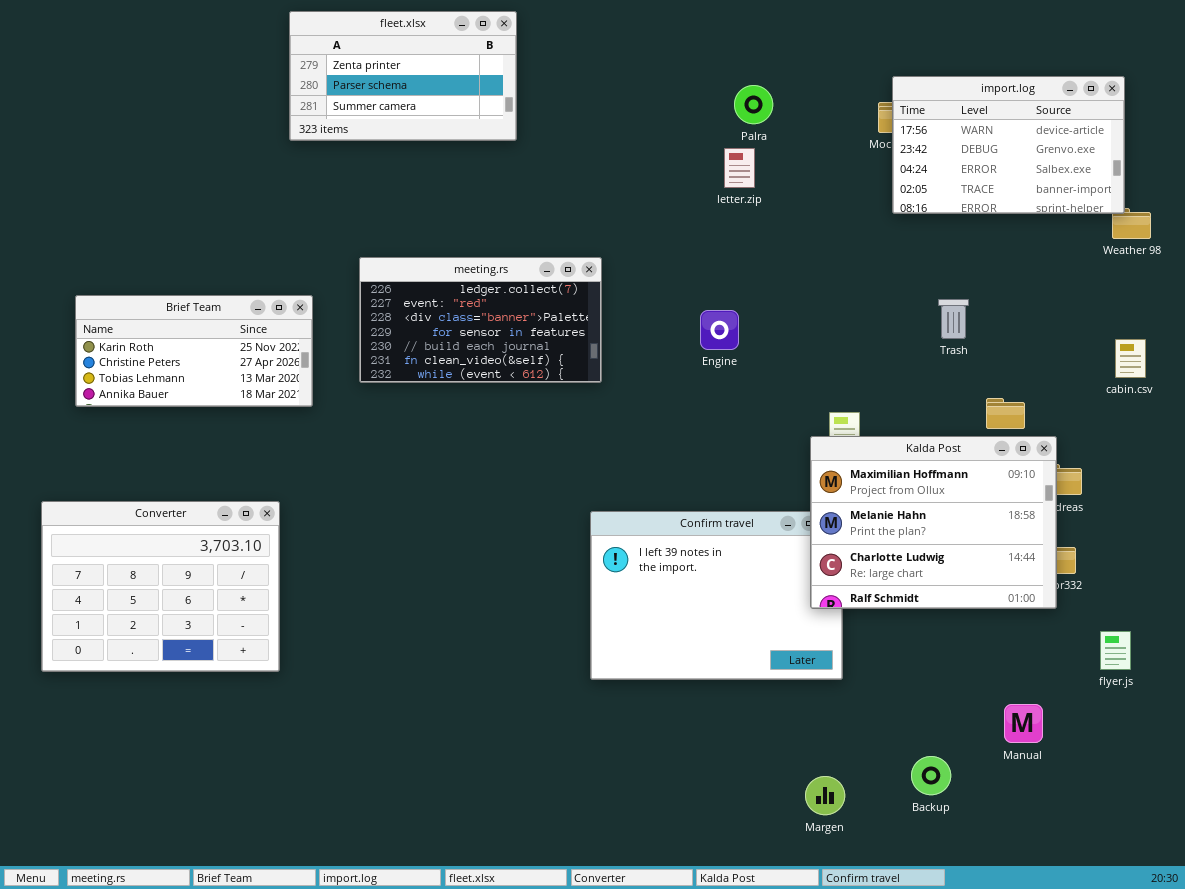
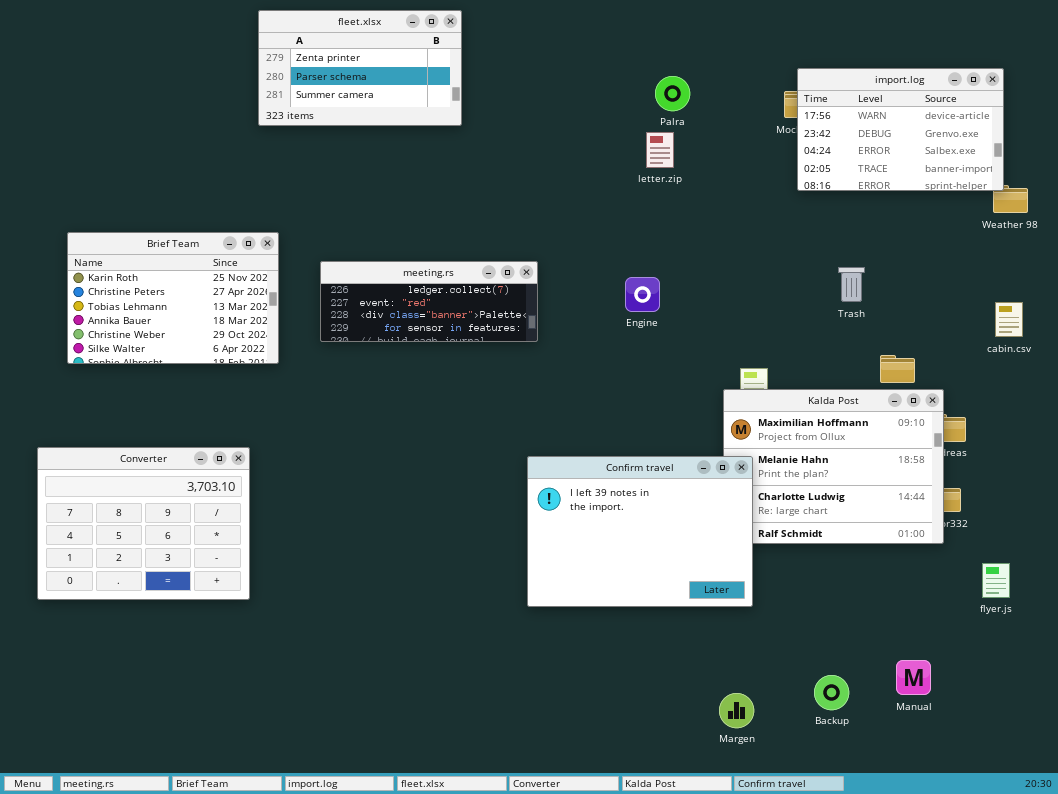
meeting.rs: [359,257,602,383] -> [320,261,538,342], resized
Brief Team: [75,295,313,407] -> [67,232,279,364], resized
Confirm travel: [590,511,843,680] -> [527,456,753,607], raised
Manual: [1004,704,1043,743] -> [896,660,931,695], moved

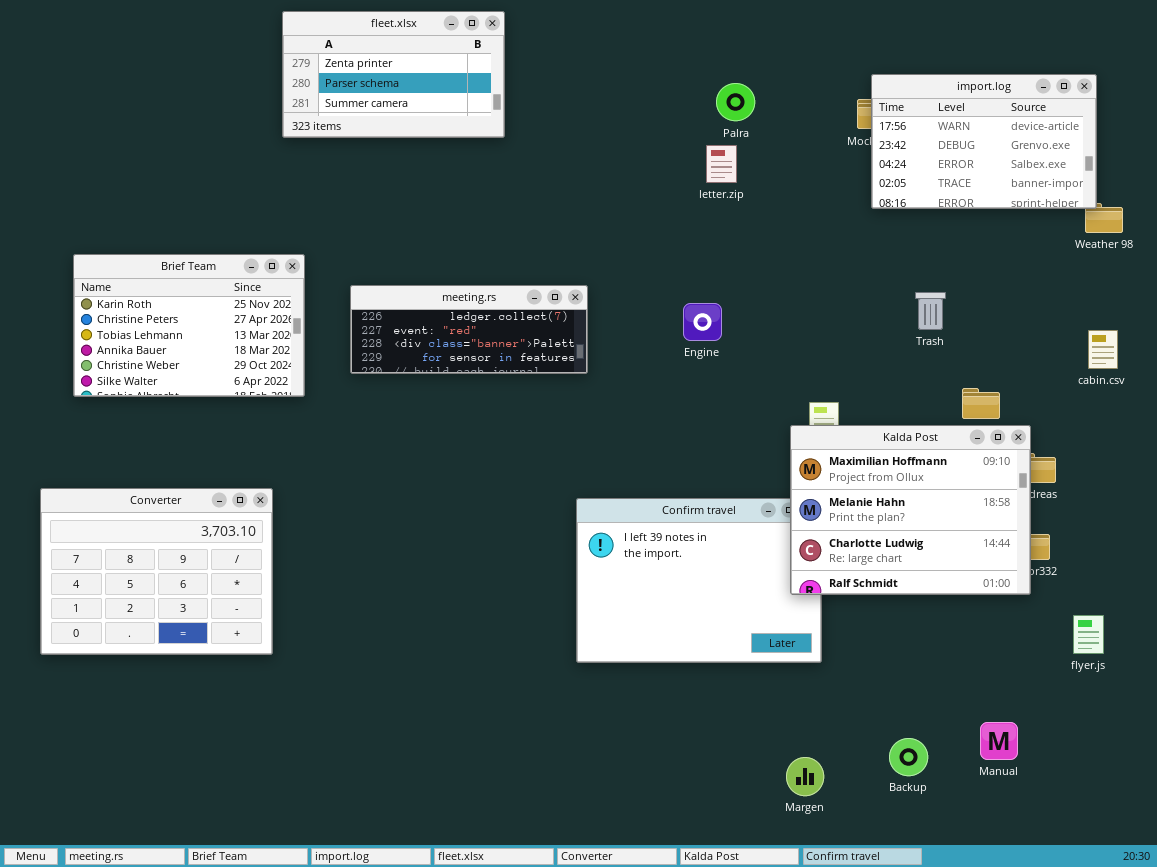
Kalda Post: [723,389,944,544] -> [790,425,1031,595], raised

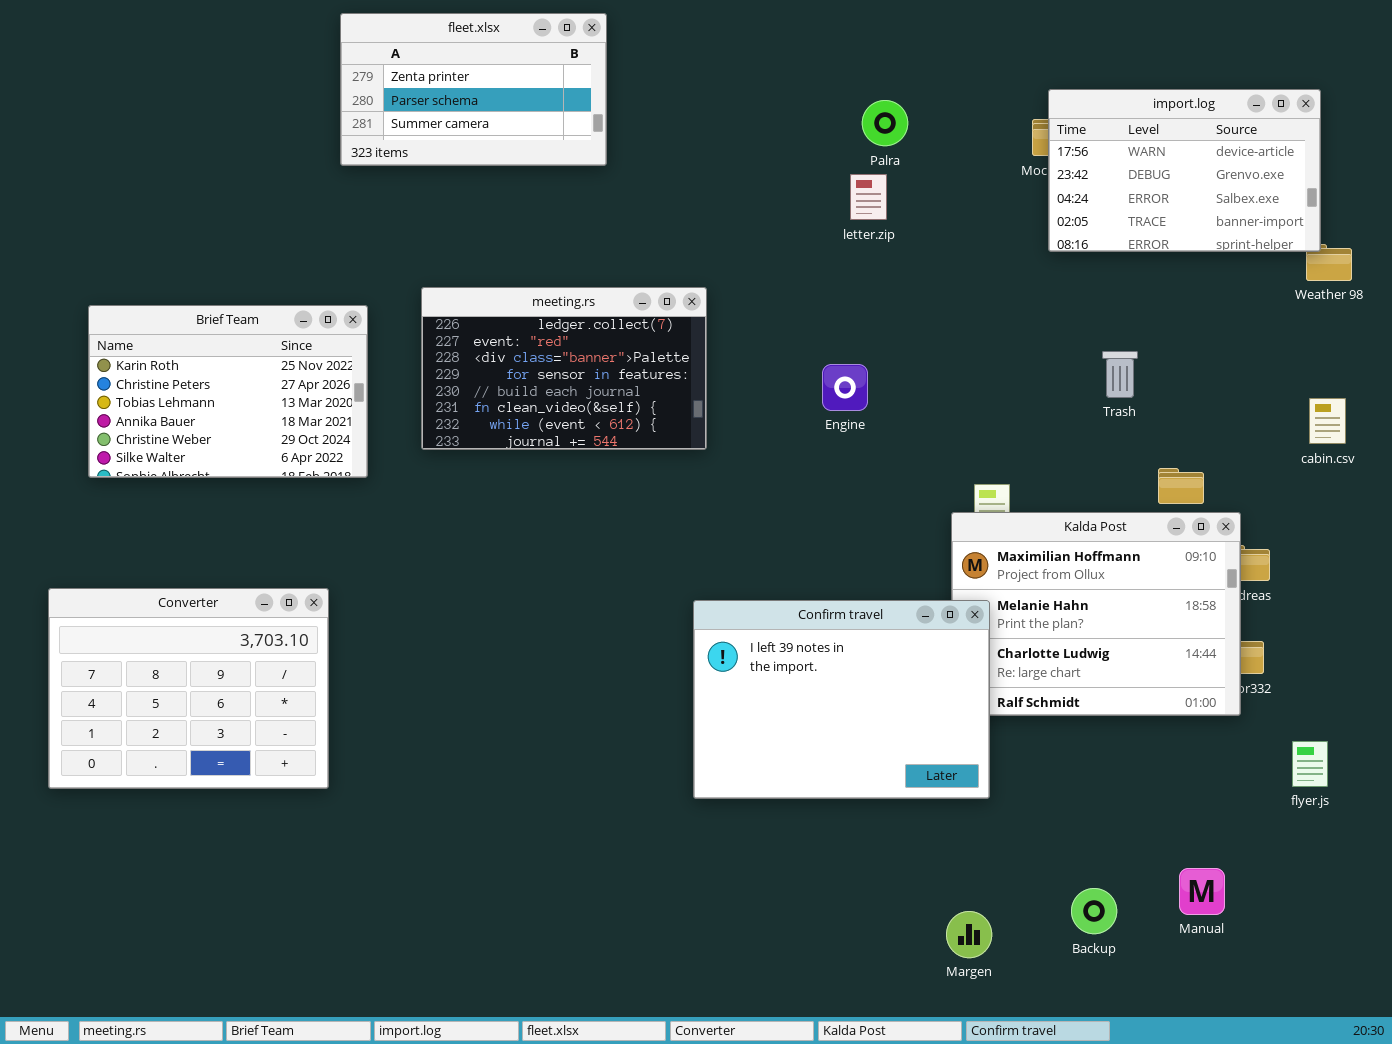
meeting.rs: [350,285,588,374] -> [421,287,707,450], resized
Confirm travel: [576,498,822,663] -> [693,600,990,799], raised

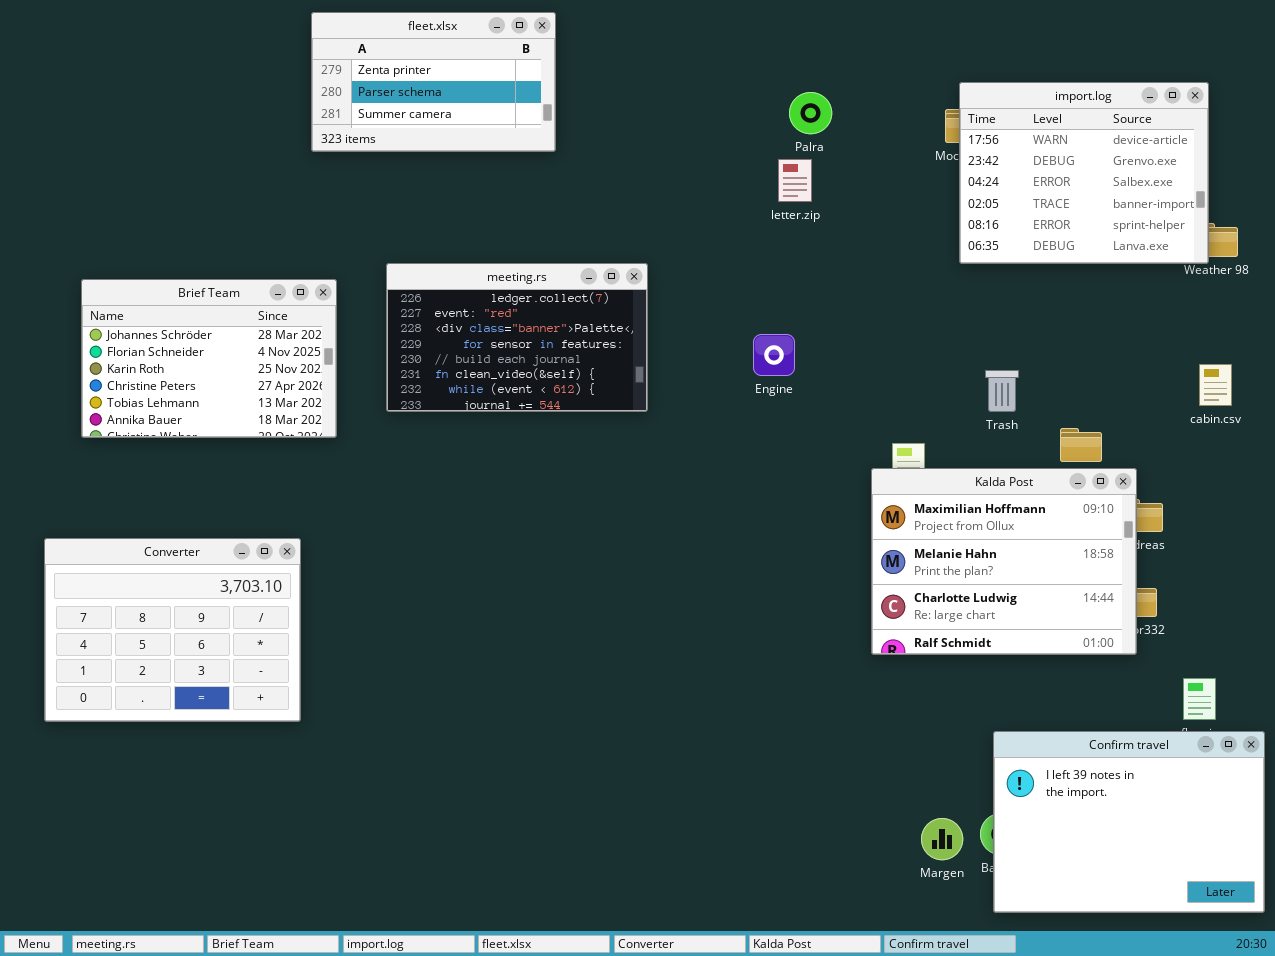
import.log: [1048,89,1321,252] -> [959,82,1209,264], resized
Brief Team: [88,305,368,478] -> [81,279,337,438], scrolled up 2 rows
Trash: [1102,351,1138,398] -> [985,370,1019,412], moved
Confirm travel: [693,600,990,799] -> [993,731,1265,913], moved
Margen: [946,911,992,958] -> [921,818,963,860], moved

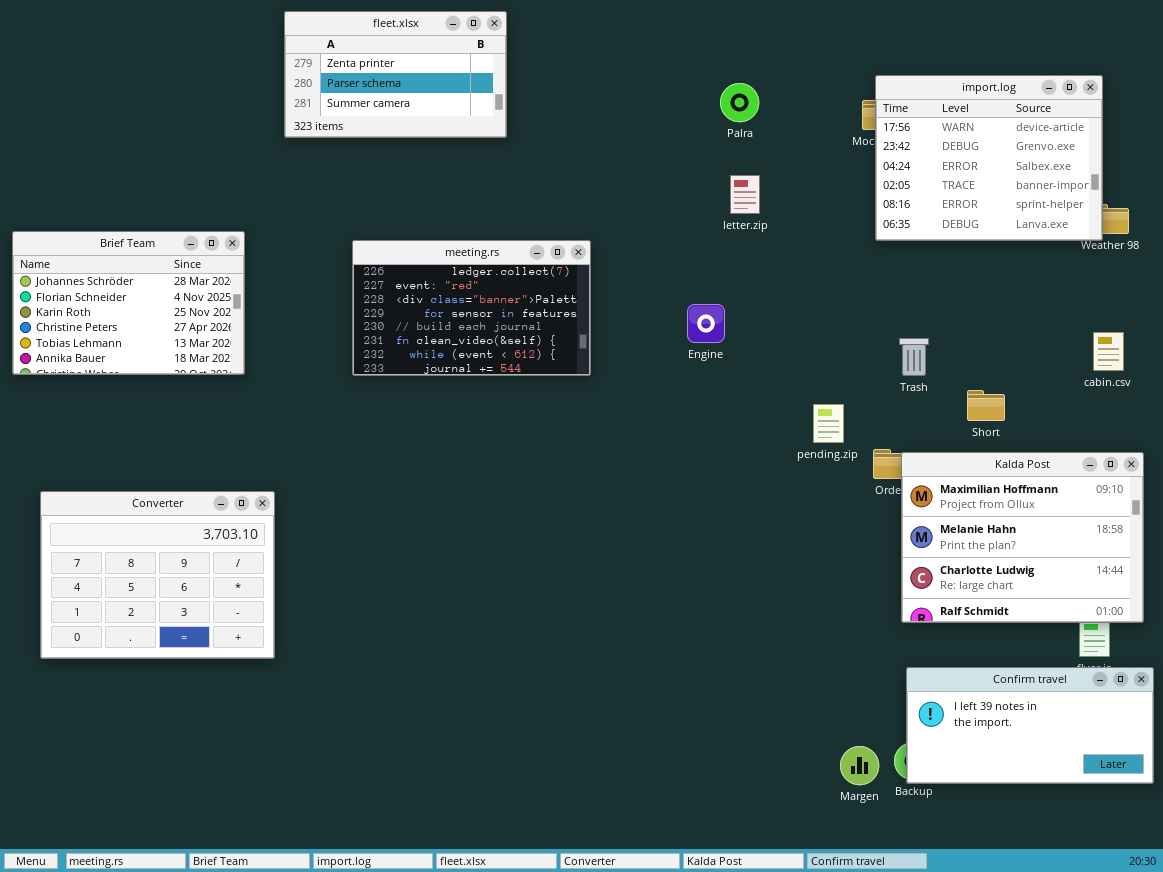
letter.zip: [778,159,812,202] -> [730,175,760,214], moved
Brief Team: [81,279,337,438] -> [12,231,245,375], moved
Kalda Post: [871,468,1137,655] -> [901,452,1144,623], moved
Confirm travel: [993,731,1265,913] -> [906,667,1154,784], resized

